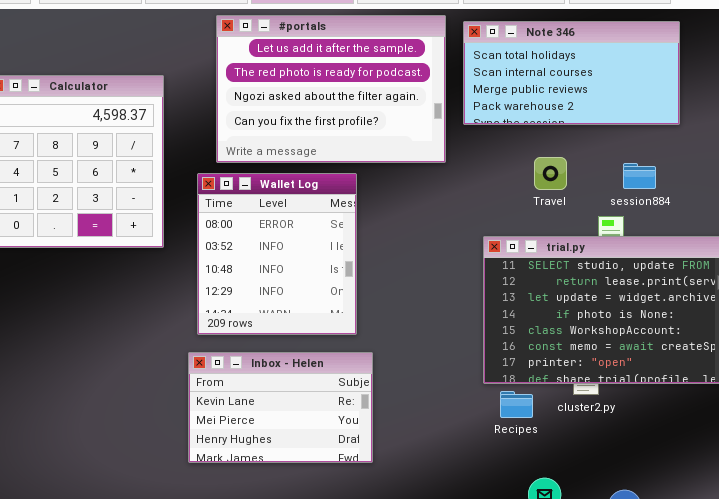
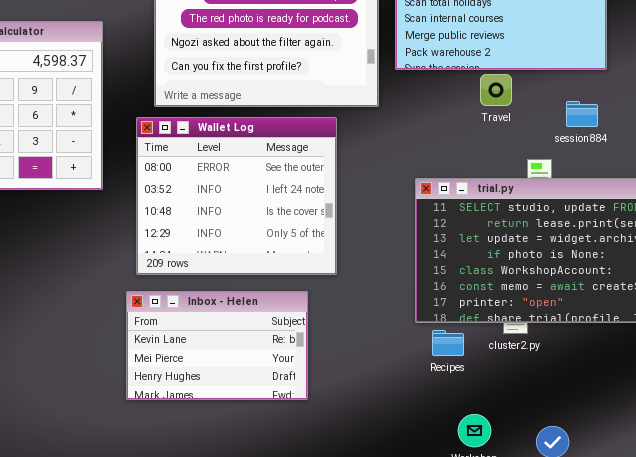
Travel: [534,157,567,190] -> [480,74,512,106], moved
session884: [623,163,656,189] -> [566,101,598,127], moved
Wallet Log: [197,173,357,335] -> [136,117,337,275], resized

